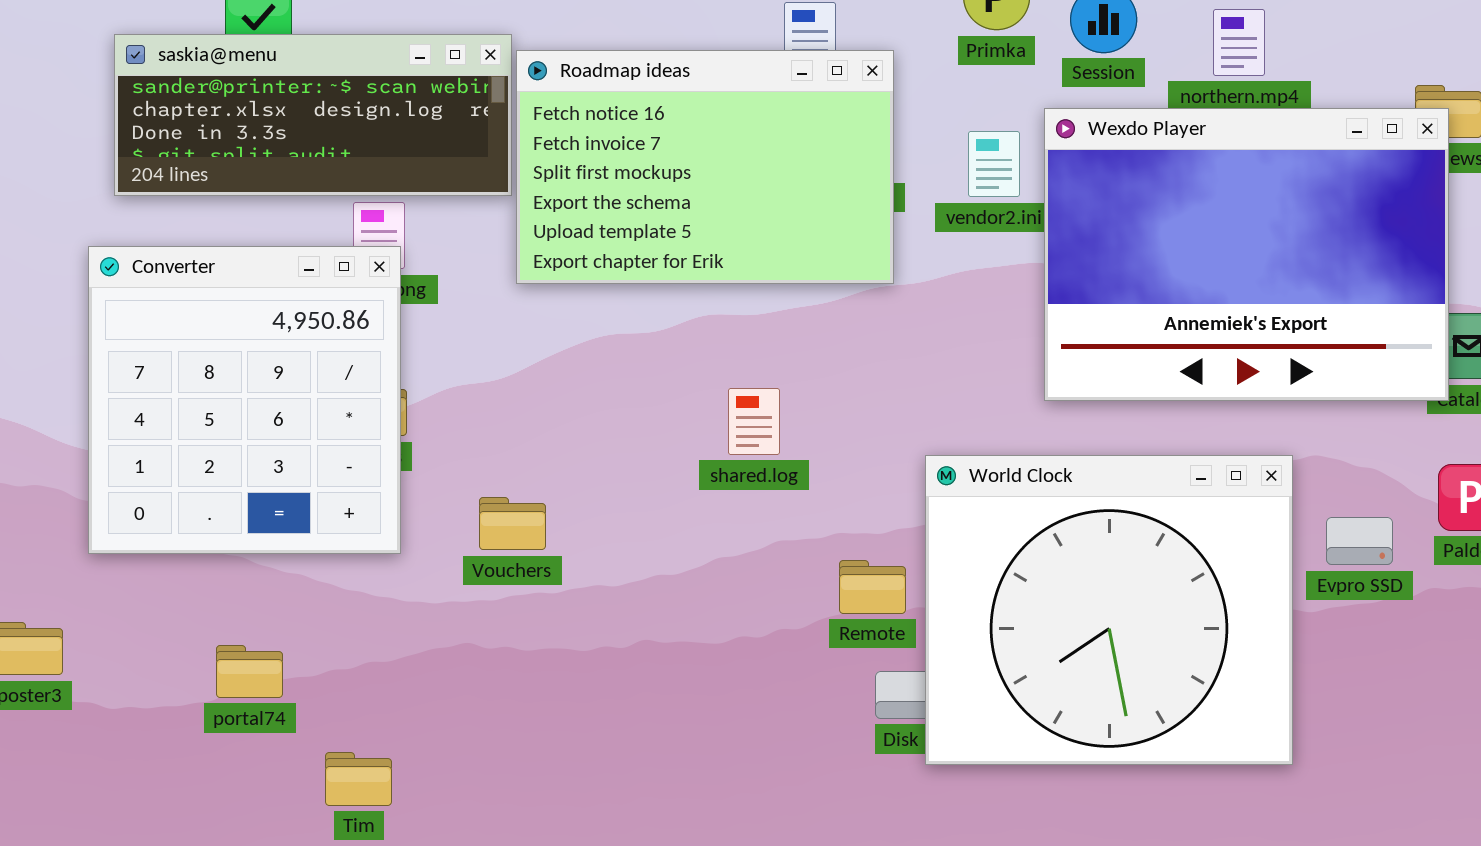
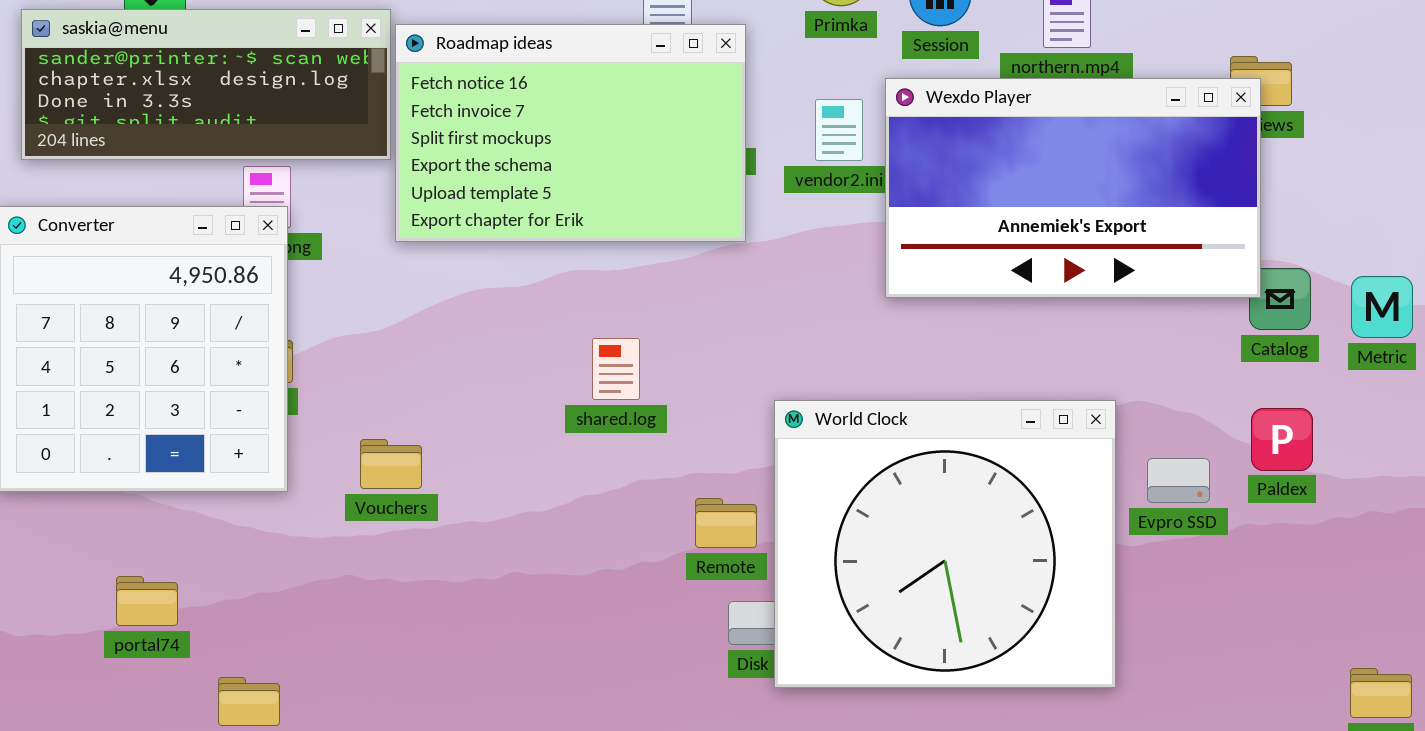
Wexdo Player: [1044,108,1449,401] -> [885,78,1261,298], resized

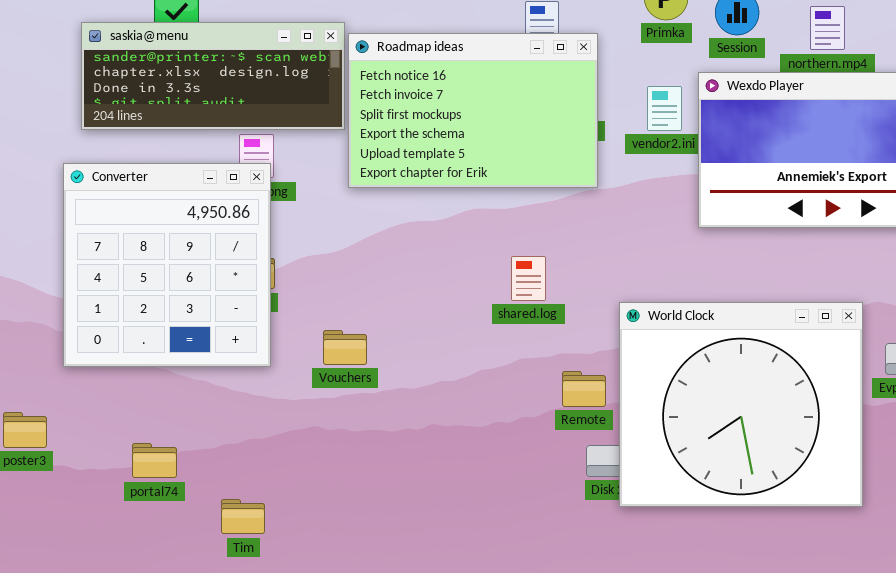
shared.log: [592,338,640,400] -> [511,256,546,301], moved
portal74: [116,576,178,626] -> [132,443,177,478], moved

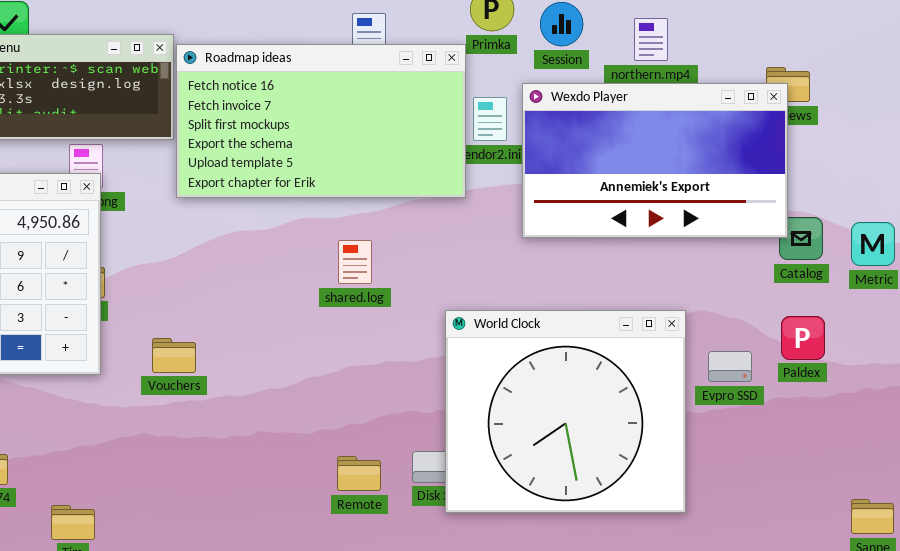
Roadmap ideas: [348,33,598,188] -> [176,44,466,198], resized
shared.log: [511,256,546,301] -> [338,240,372,284], moved
Remote: [562,371,606,407] -> [337,456,381,491], moved

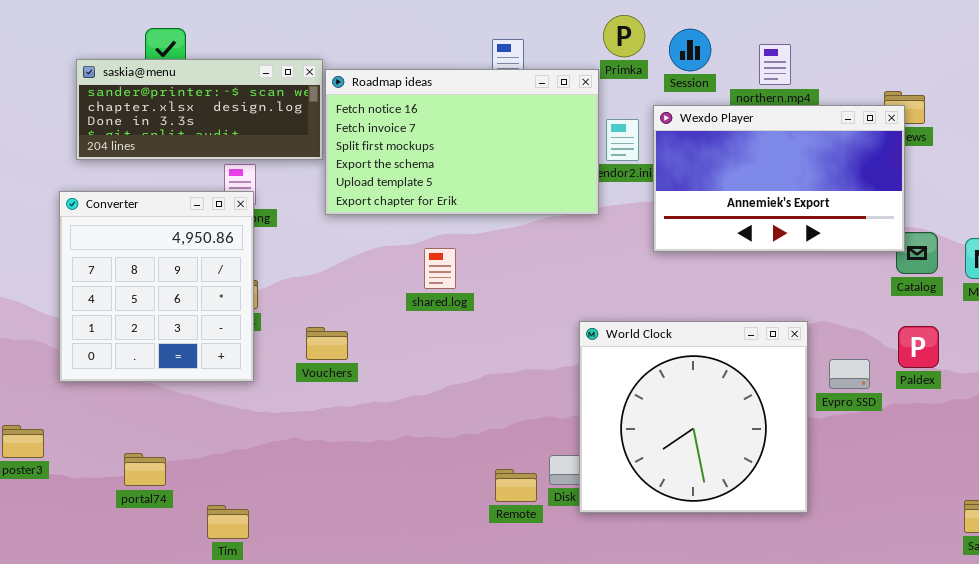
shared.log: [338,240,372,284] -> [424,248,456,289], moved
Vouchers: [152,338,196,373] -> [306,327,348,360], moved
Remote: [337,456,381,491] -> [495,469,537,502], moved

